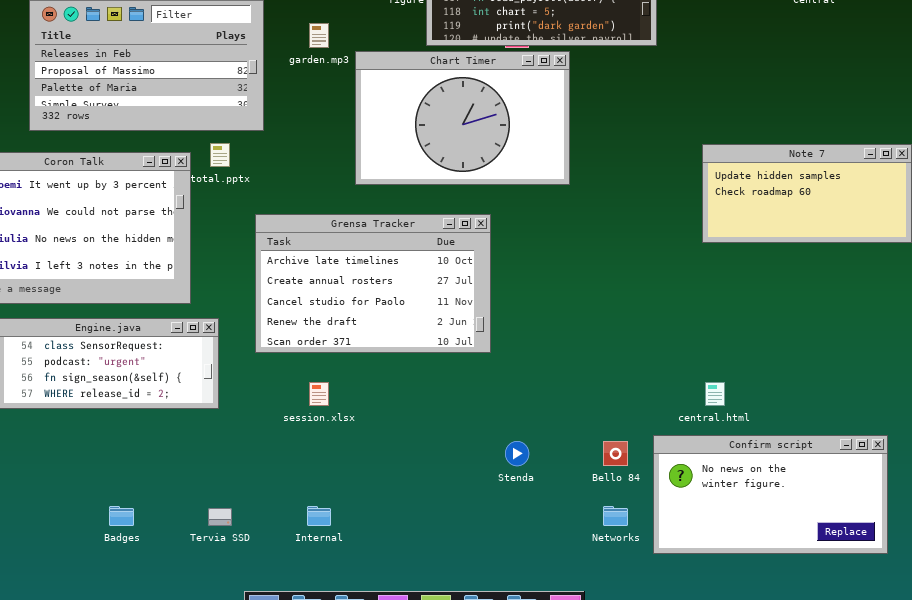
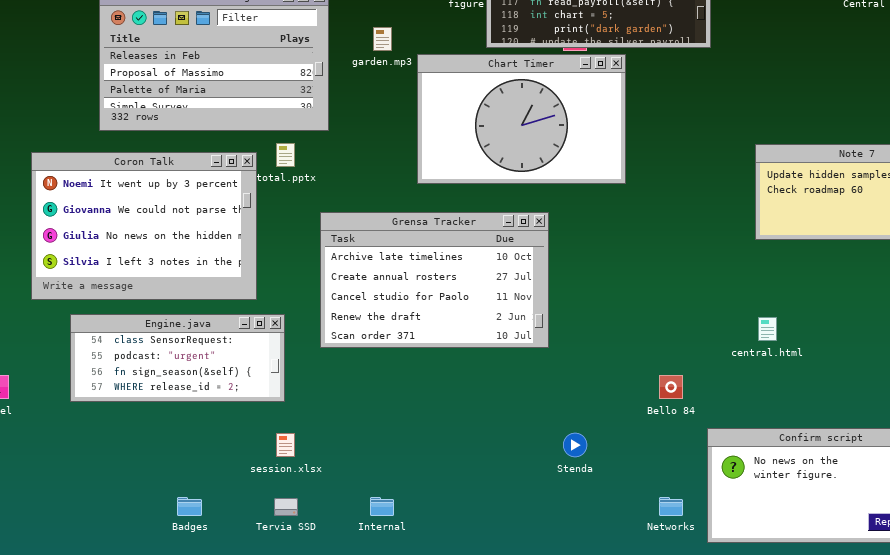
session.xlsx: [309,382,329,406] -> [276,433,295,457], moved
central.html: [705,382,725,406] -> [758,317,777,341], moved
Bello 84: [603,441,628,466] -> [659,375,683,399], moved

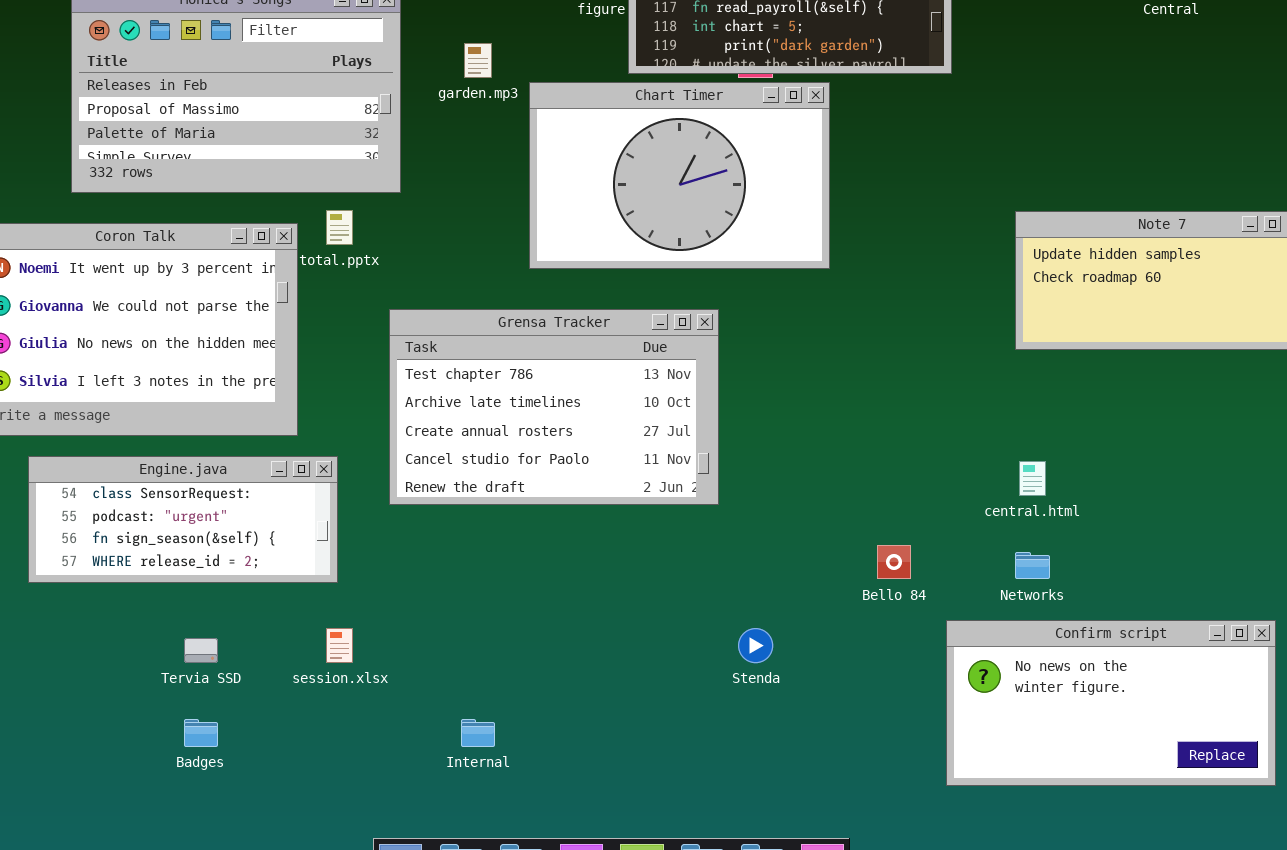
Grensa Tracker: [320,212,549,348] -> [389,309,719,505], scrolled up 1 row
Networks: [659,497,683,516] -> [1015,552,1050,579], moved
Tervia SSD: [274,498,298,516] -> [184,638,218,663], moved

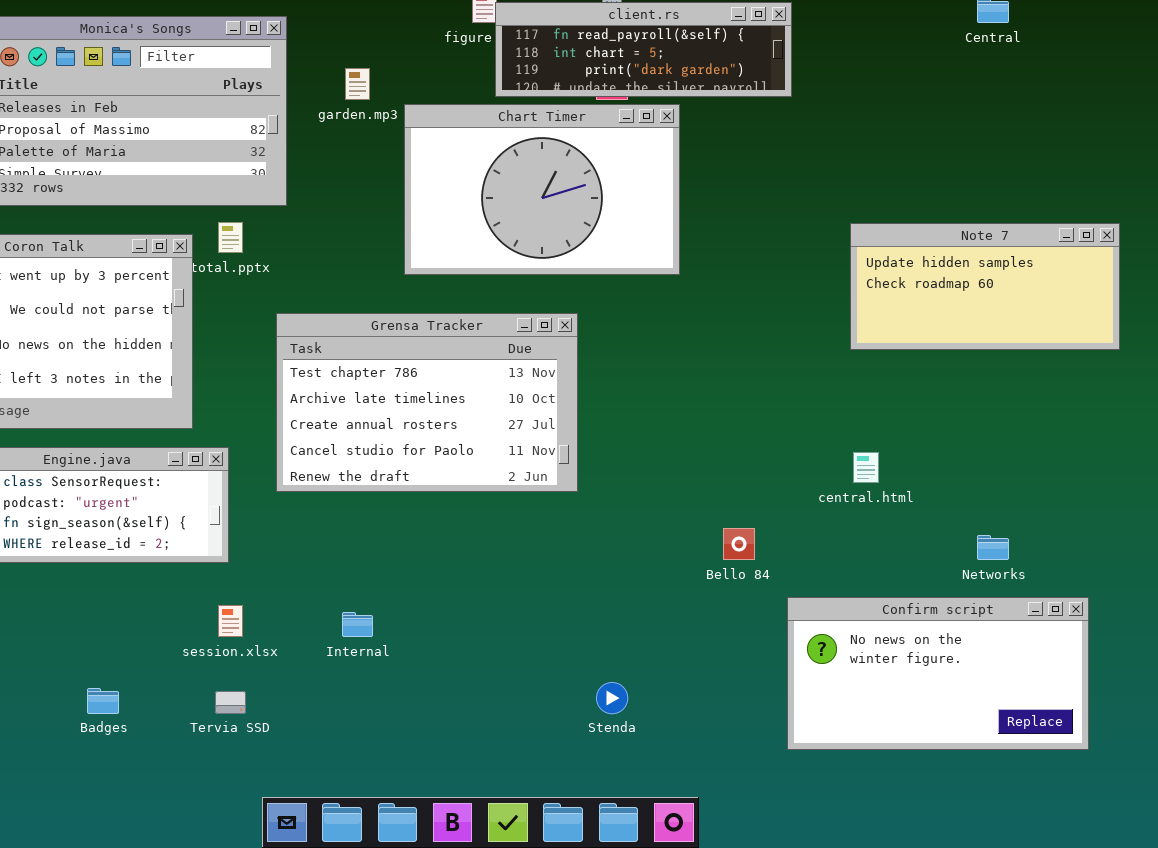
Networks: [1015,552,1050,579] -> [977,535,1009,560], moved
Stenda: [738,628,773,663] -> [596,682,628,714], moved
Tervia SSD: [184,638,218,663] -> [215,691,246,714], moved
Internal: [461,719,495,747] -> [342,612,373,637], moved

